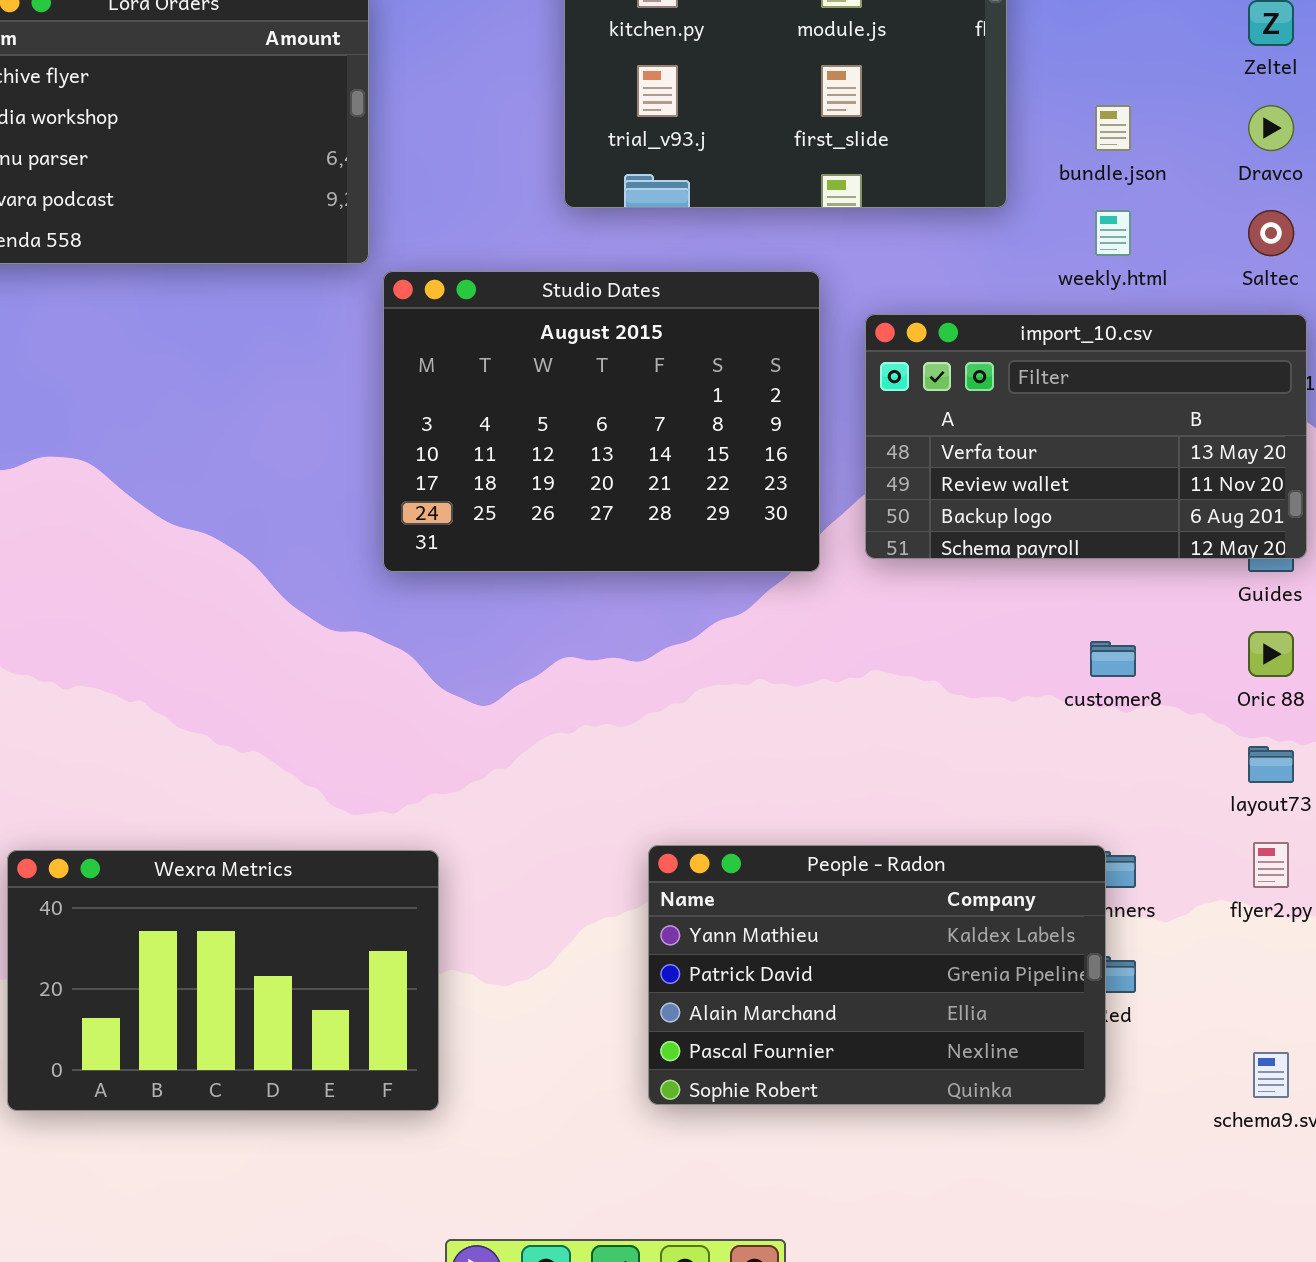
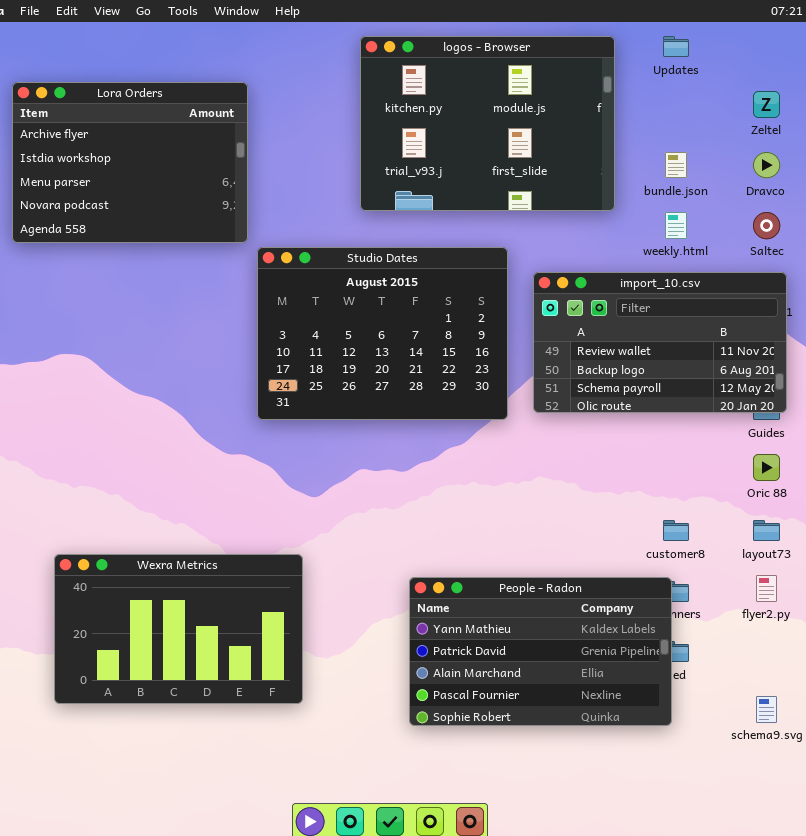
import_10.csv: [865,314,1307,559] -> [533,272,787,413], scrolled down 1 row
customer8: [1090,641,1136,677] -> [663,520,689,541], moved
Wexra Metrics: [7,850,439,1111] -> [54,554,303,704], moved

